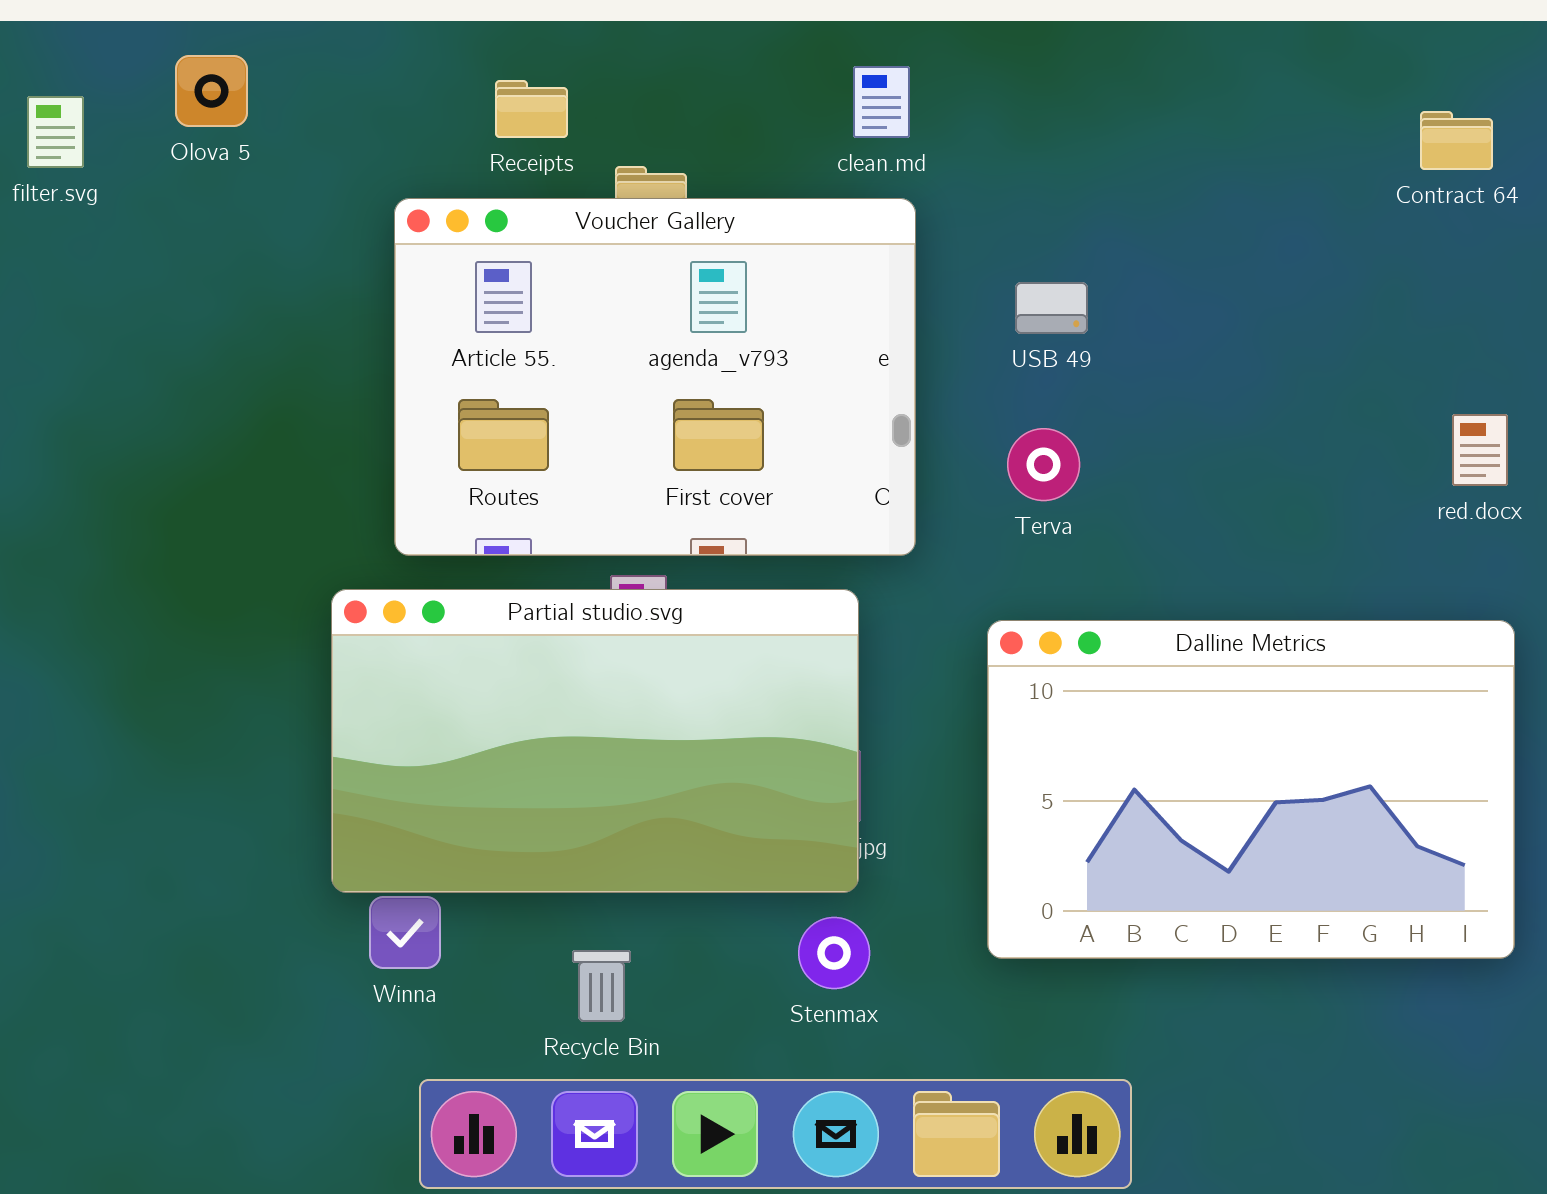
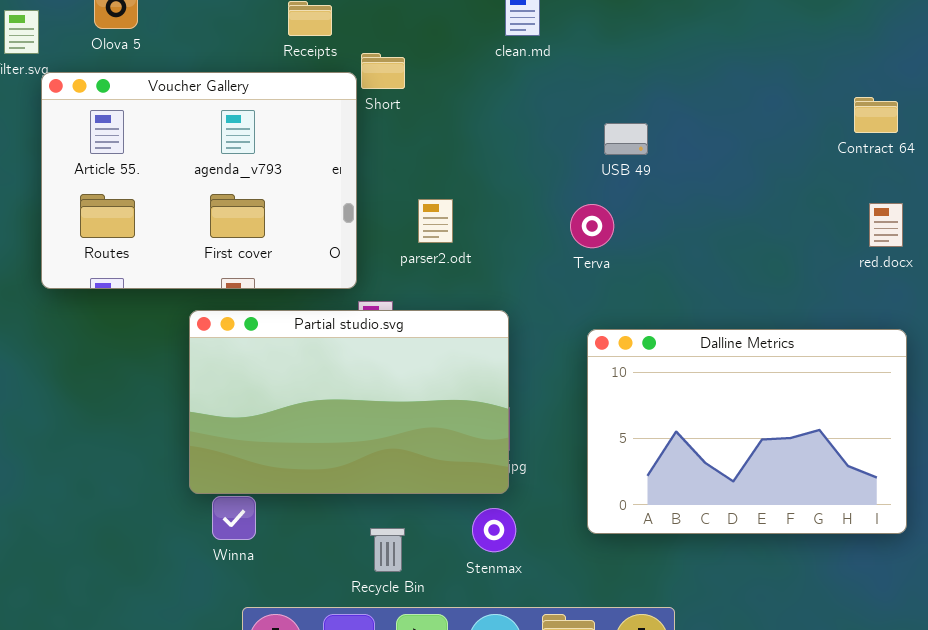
Contract 64: [1420,111,1493,170] -> [854,97,898,133], moved
Voucher Gallery: [394,198,916,556] -> [41,72,357,289], moved
Terva: [1007,428,1080,501] -> [570,204,614,248], moved
Recycle Bin: [572,950,631,1022] -> [370,528,405,572], moved

